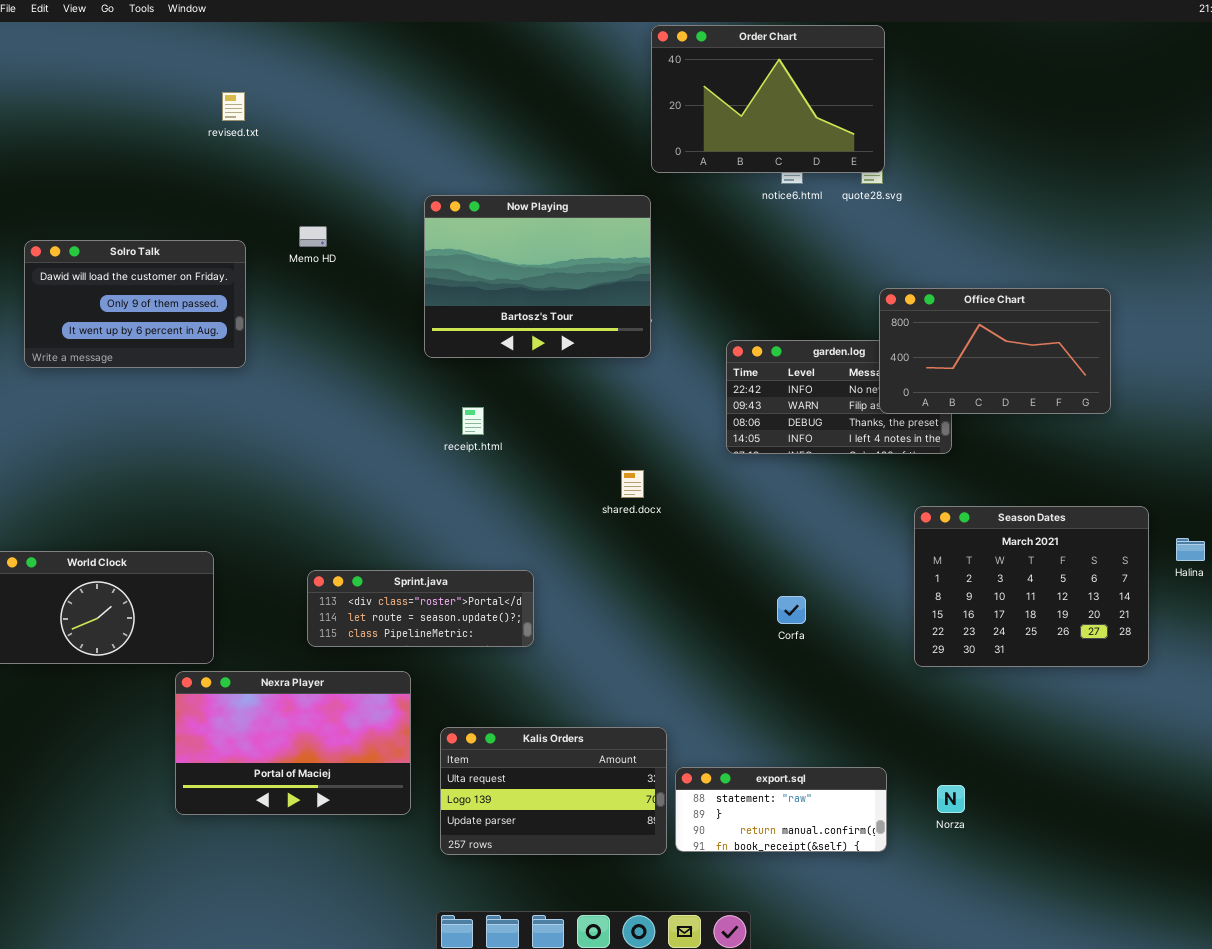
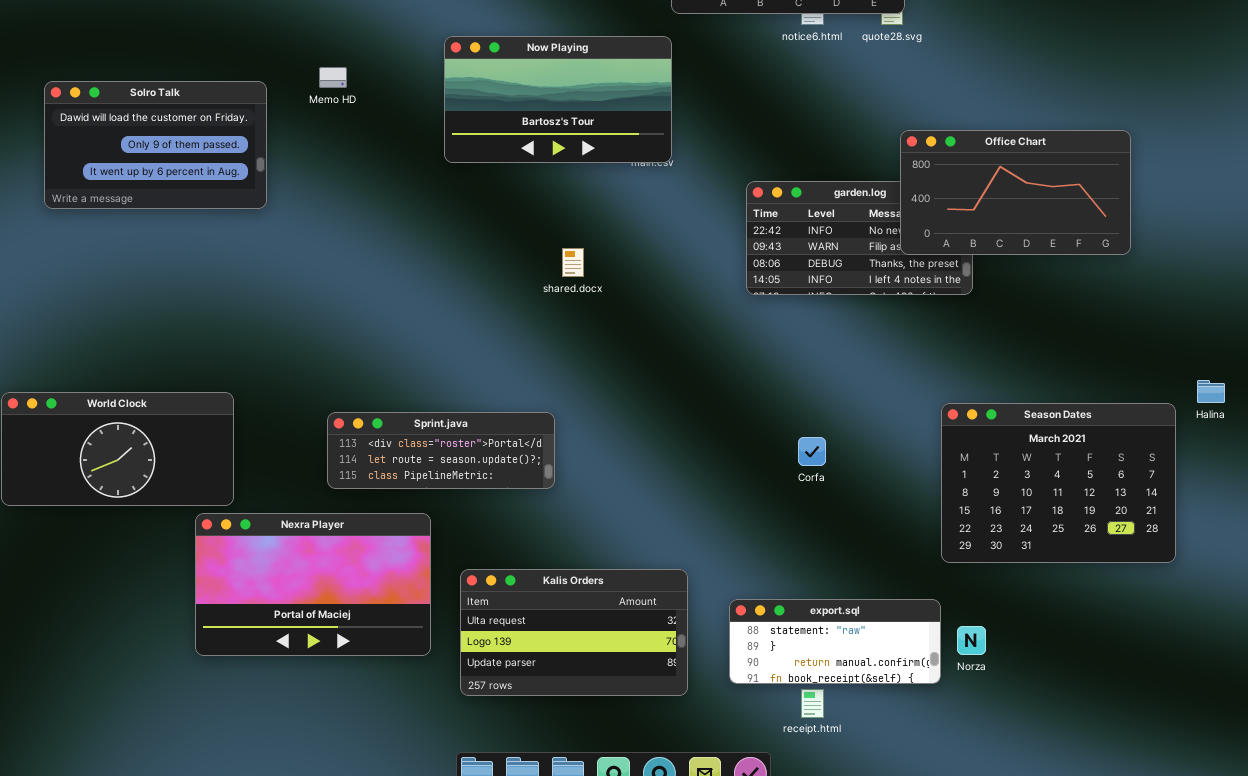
Now Playing: [424,195,651,358] -> [444,36,672,163], resized
receipt.html: [462,407,484,435] -> [801,689,824,718], moved
shared.docx: [621,470,644,498] -> [562,248,584,277], moved
Season Dates: [914,506,1149,667] -> [941,403,1176,563], moved
export.sql: [675,767,887,852] -> [729,599,941,684], moved

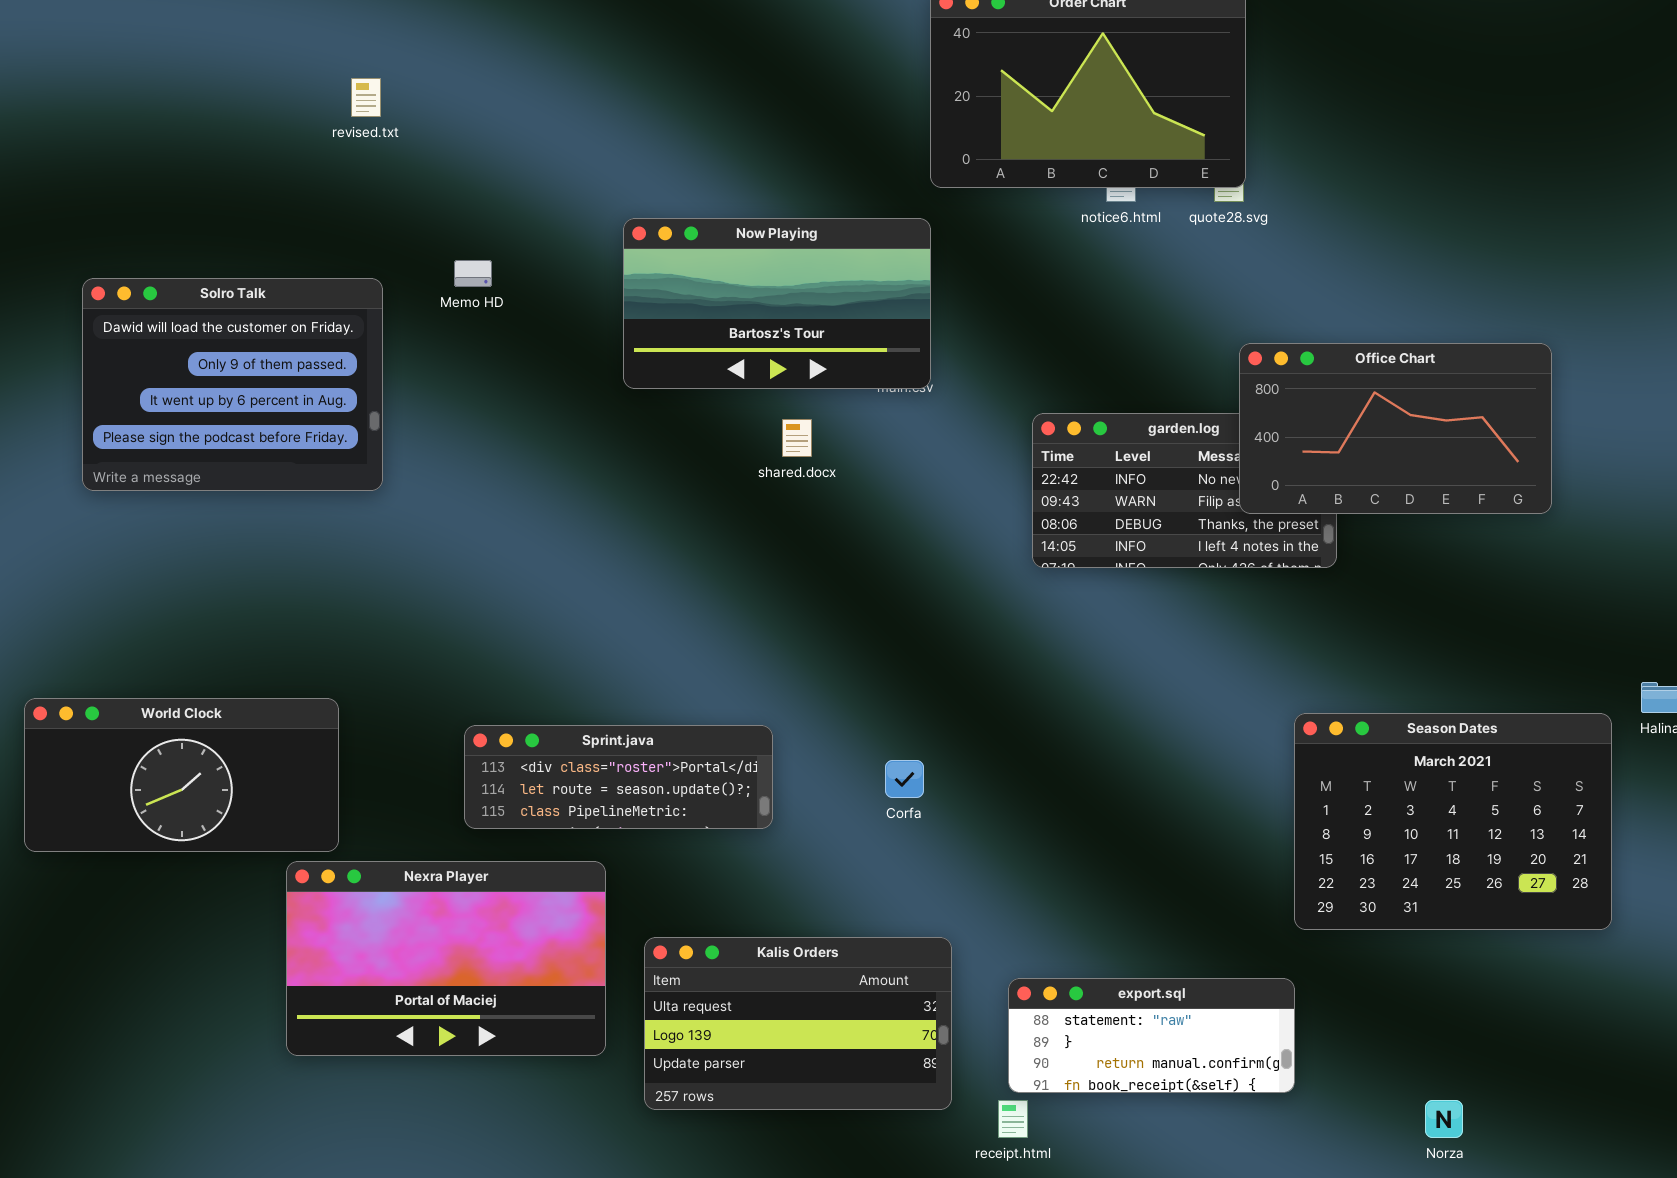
Solro Talk: [44,81,267,209] -> [82,278,383,491], resized
shared.docx: [562,248,584,277] -> [782,419,812,457], moved
Corfa: [798,437,826,466] -> [885,760,924,798], moved
Norza: [957,626,986,655] -> [1425,1100,1463,1138], moved
receipt.html: [801,689,824,718] -> [998,1100,1028,1138], moved

